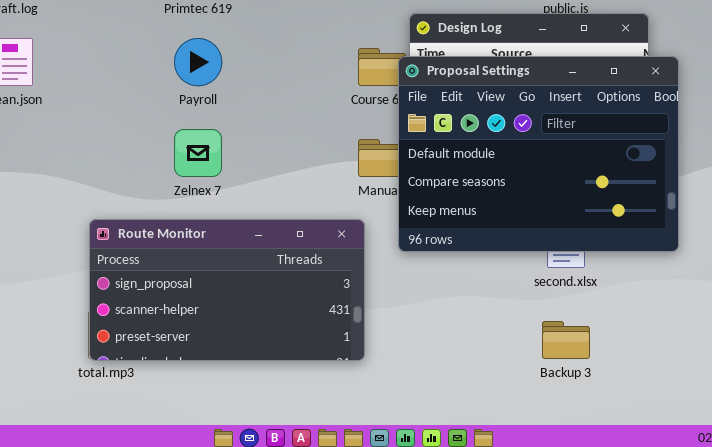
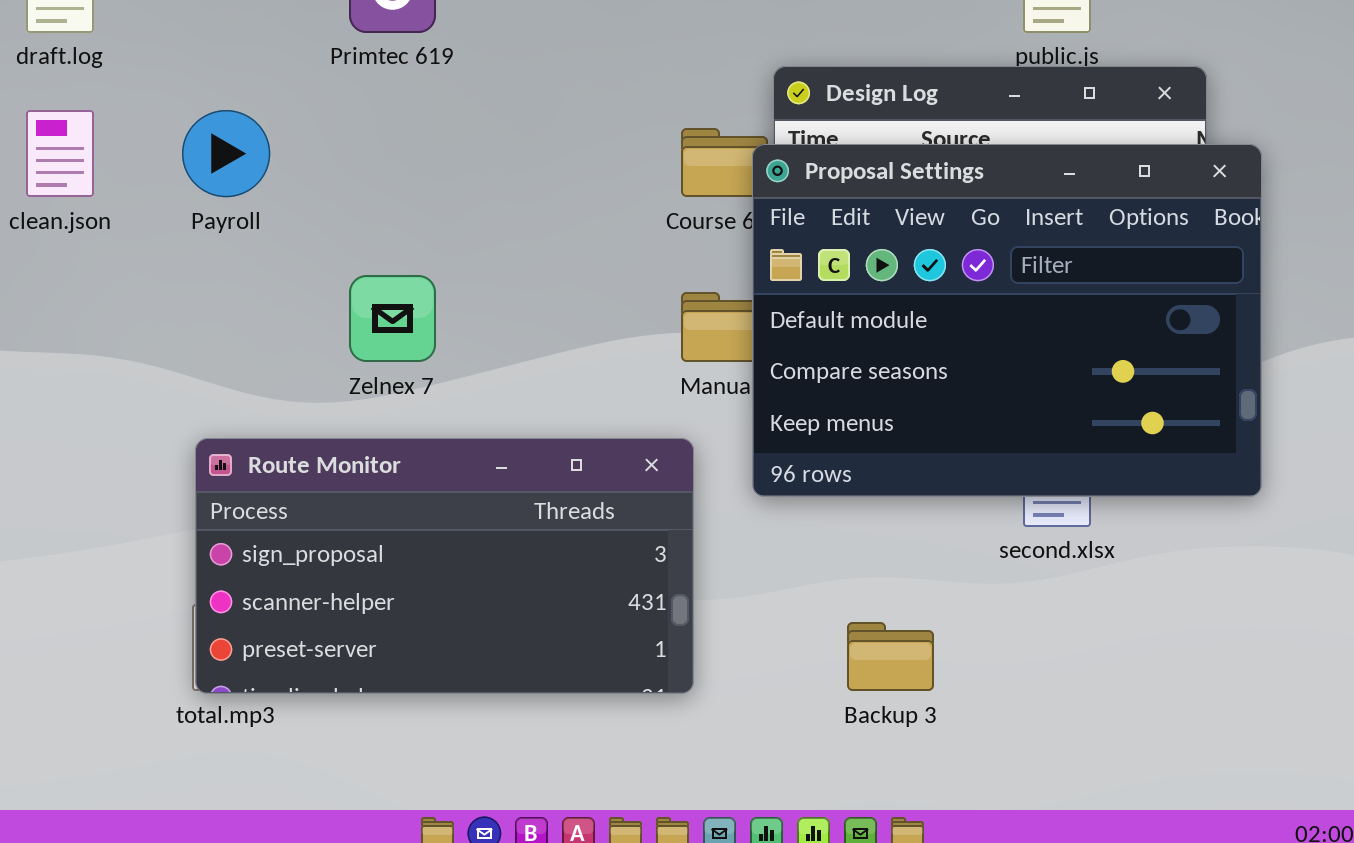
Payroll: [174,38,222,86] -> [182,110,270,197], moved
Backup 3: [542,321,590,359] -> [847,622,934,691], moved

